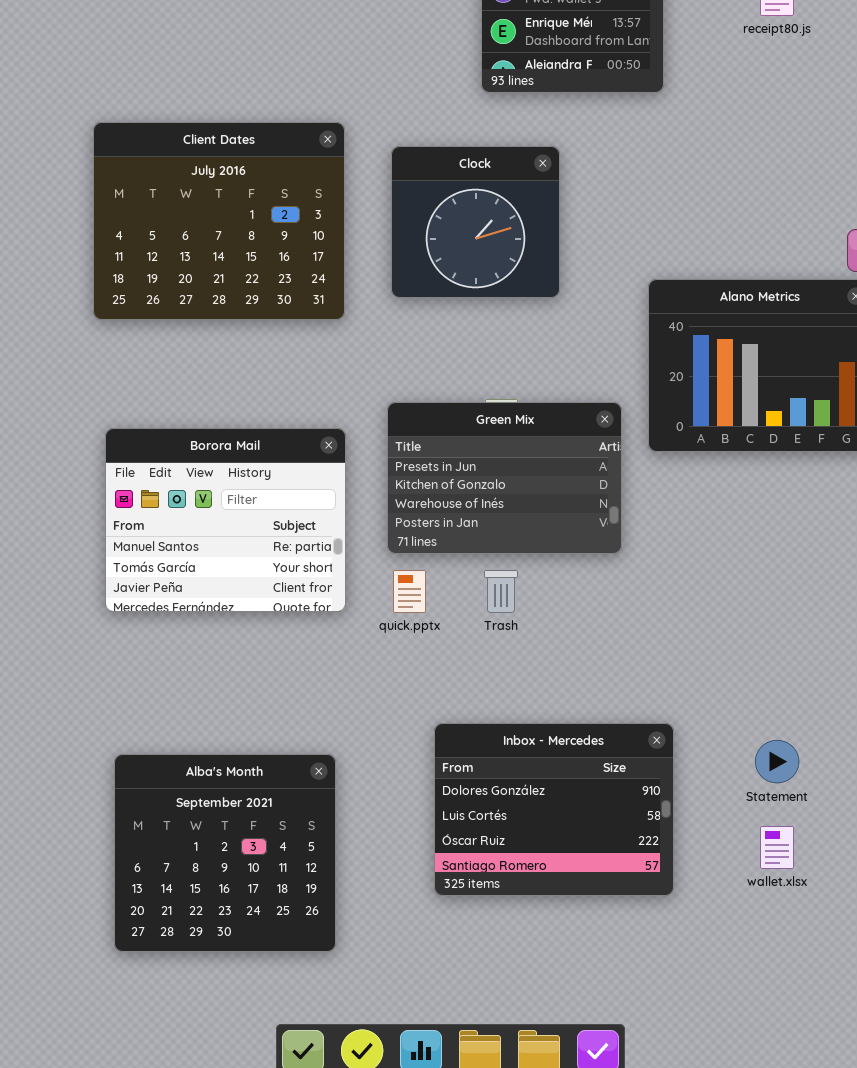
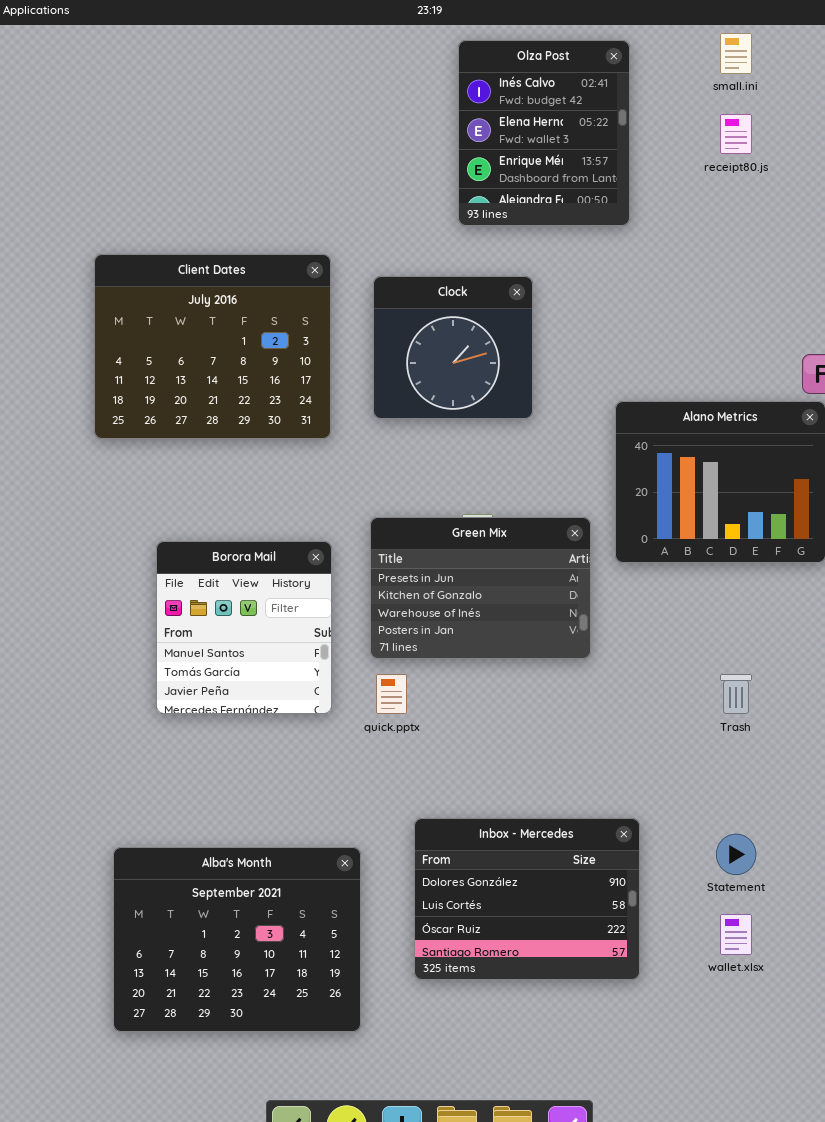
Borora Mail: [105,428,346,612] -> [156,541,332,714], resized
Trash: [484,570,518,613] -> [720,674,752,714], moved
Alba's Month: [114,754,336,952] -> [113,847,361,1032], resized

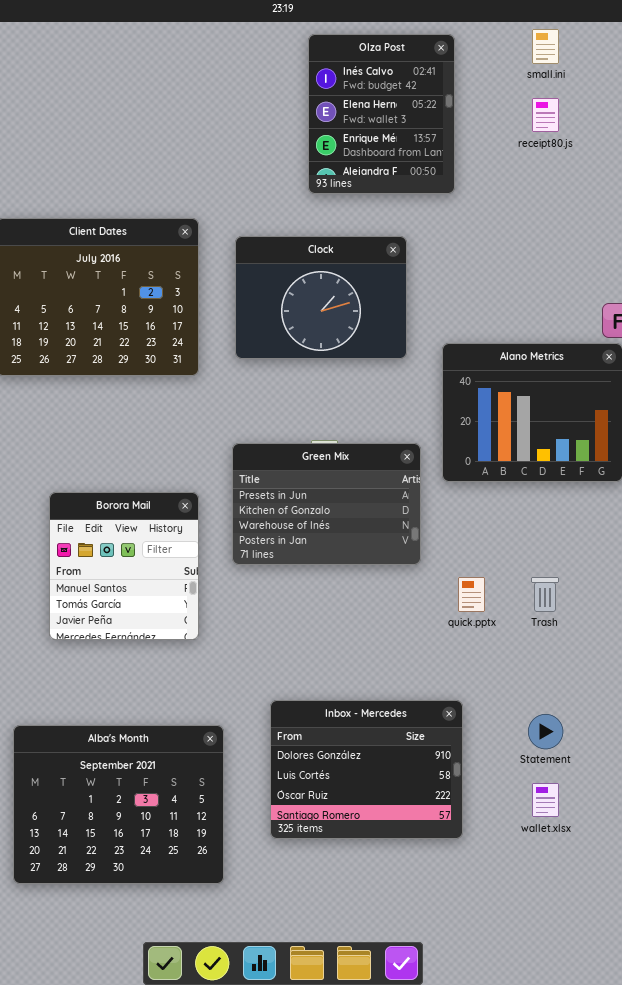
Clock: [373,276,533,419] -> [235,236,407,359], resized
Borora Mail: [156,541,332,714] -> [49,492,199,640], moved
quick.pptx: [376,674,407,714] -> [458,577,485,612], moved

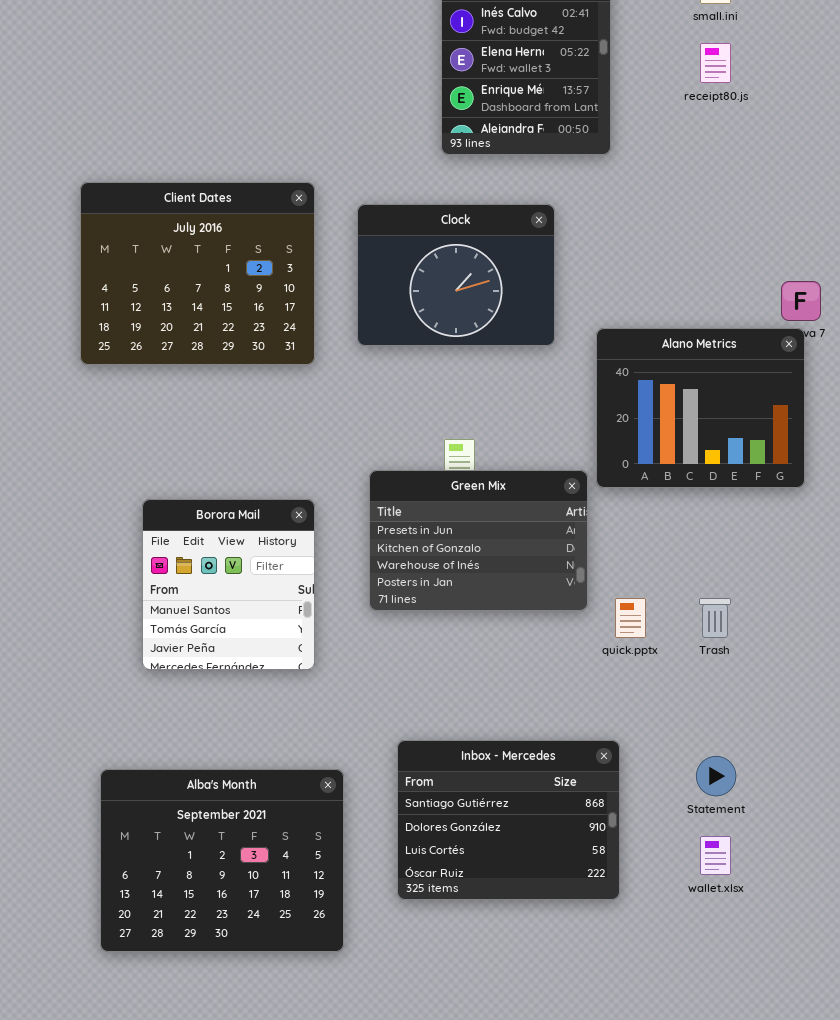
Green Mix: [232,443,421,565] -> [369,470,588,611], moved
Inbox - Mercedes: [270,700,463,839] -> [397,740,620,900], scrolled up 1 row

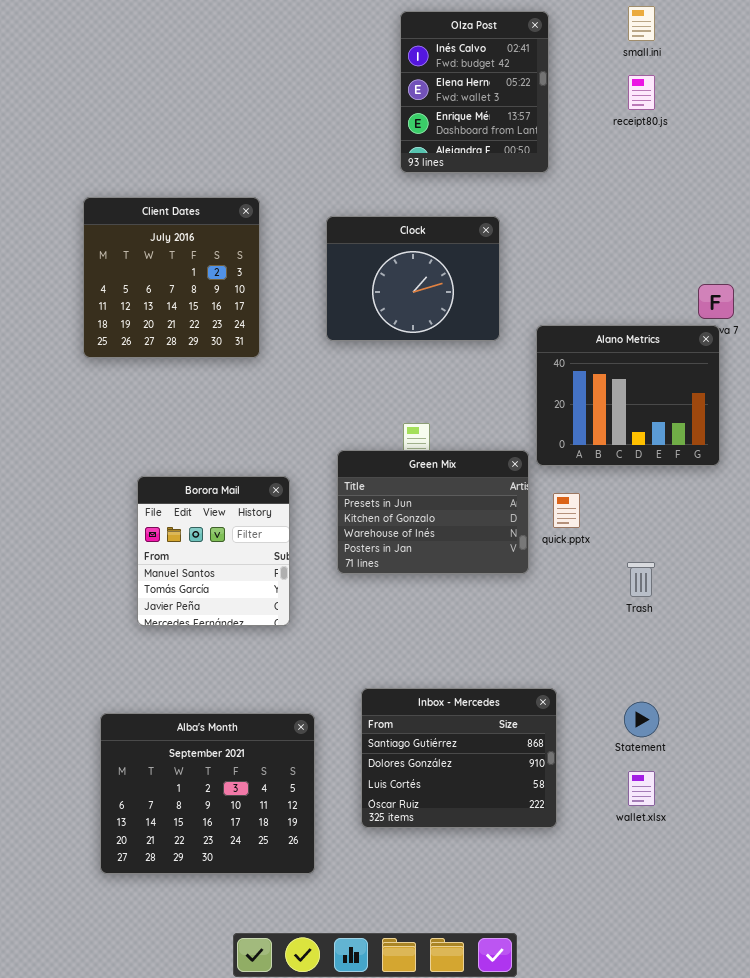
Client Dates: [80,182,315,365] -> [83,197,260,358], resized
quick.pptx: [615,598,646,638] -> [553,493,580,528], moved

